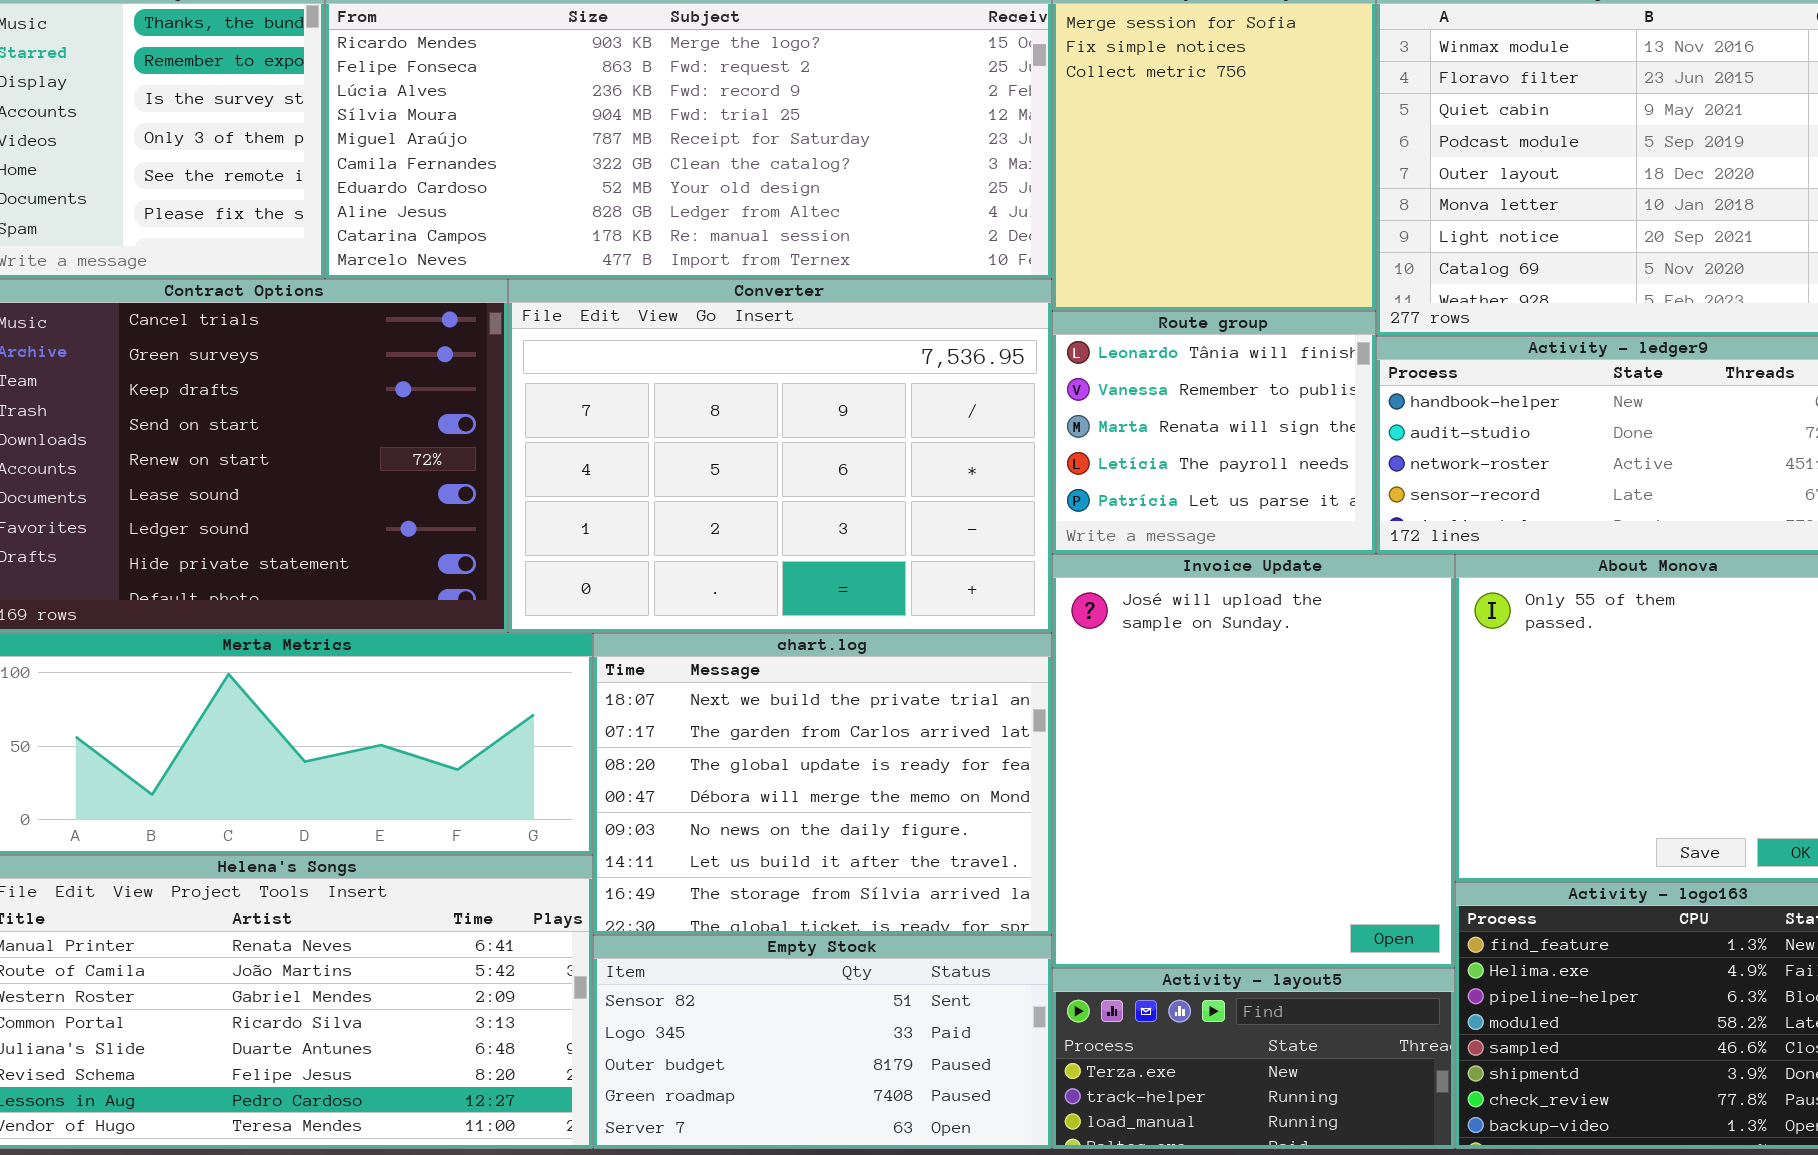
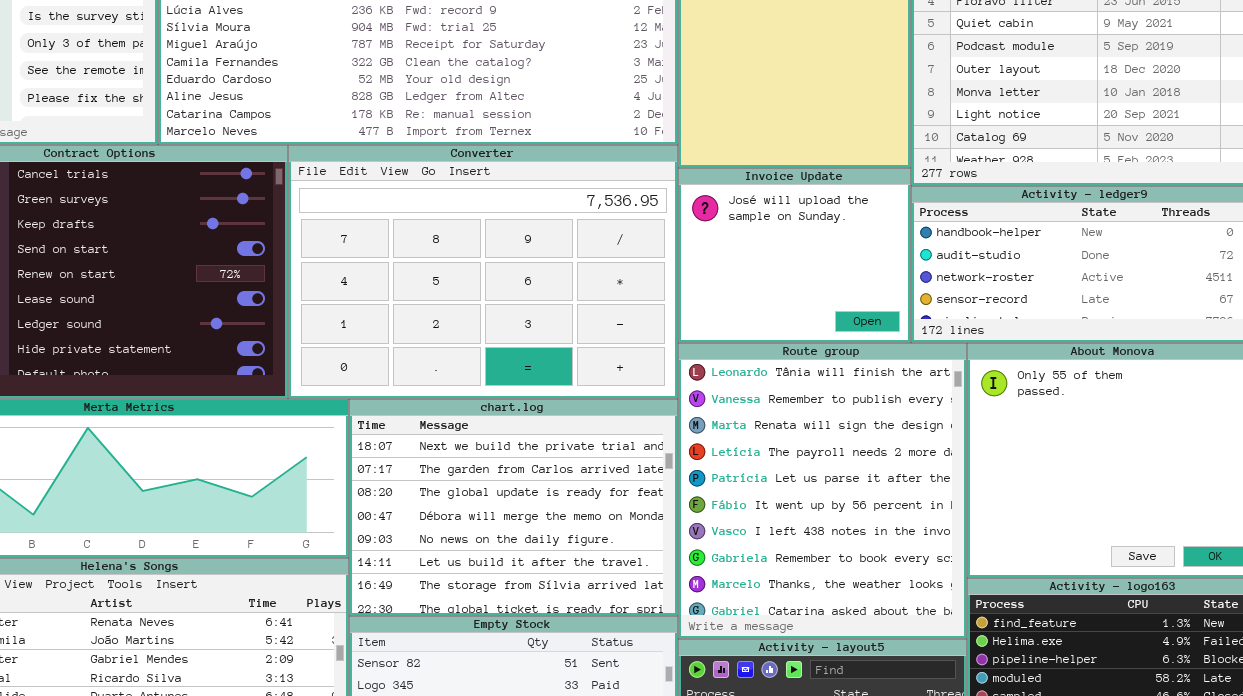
Route group: [1052,311,1376,554] -> [678,343,967,639], moved, resized
Invoice Update: [1052,554,1455,968] -> [678,168,911,343], moved, resized

